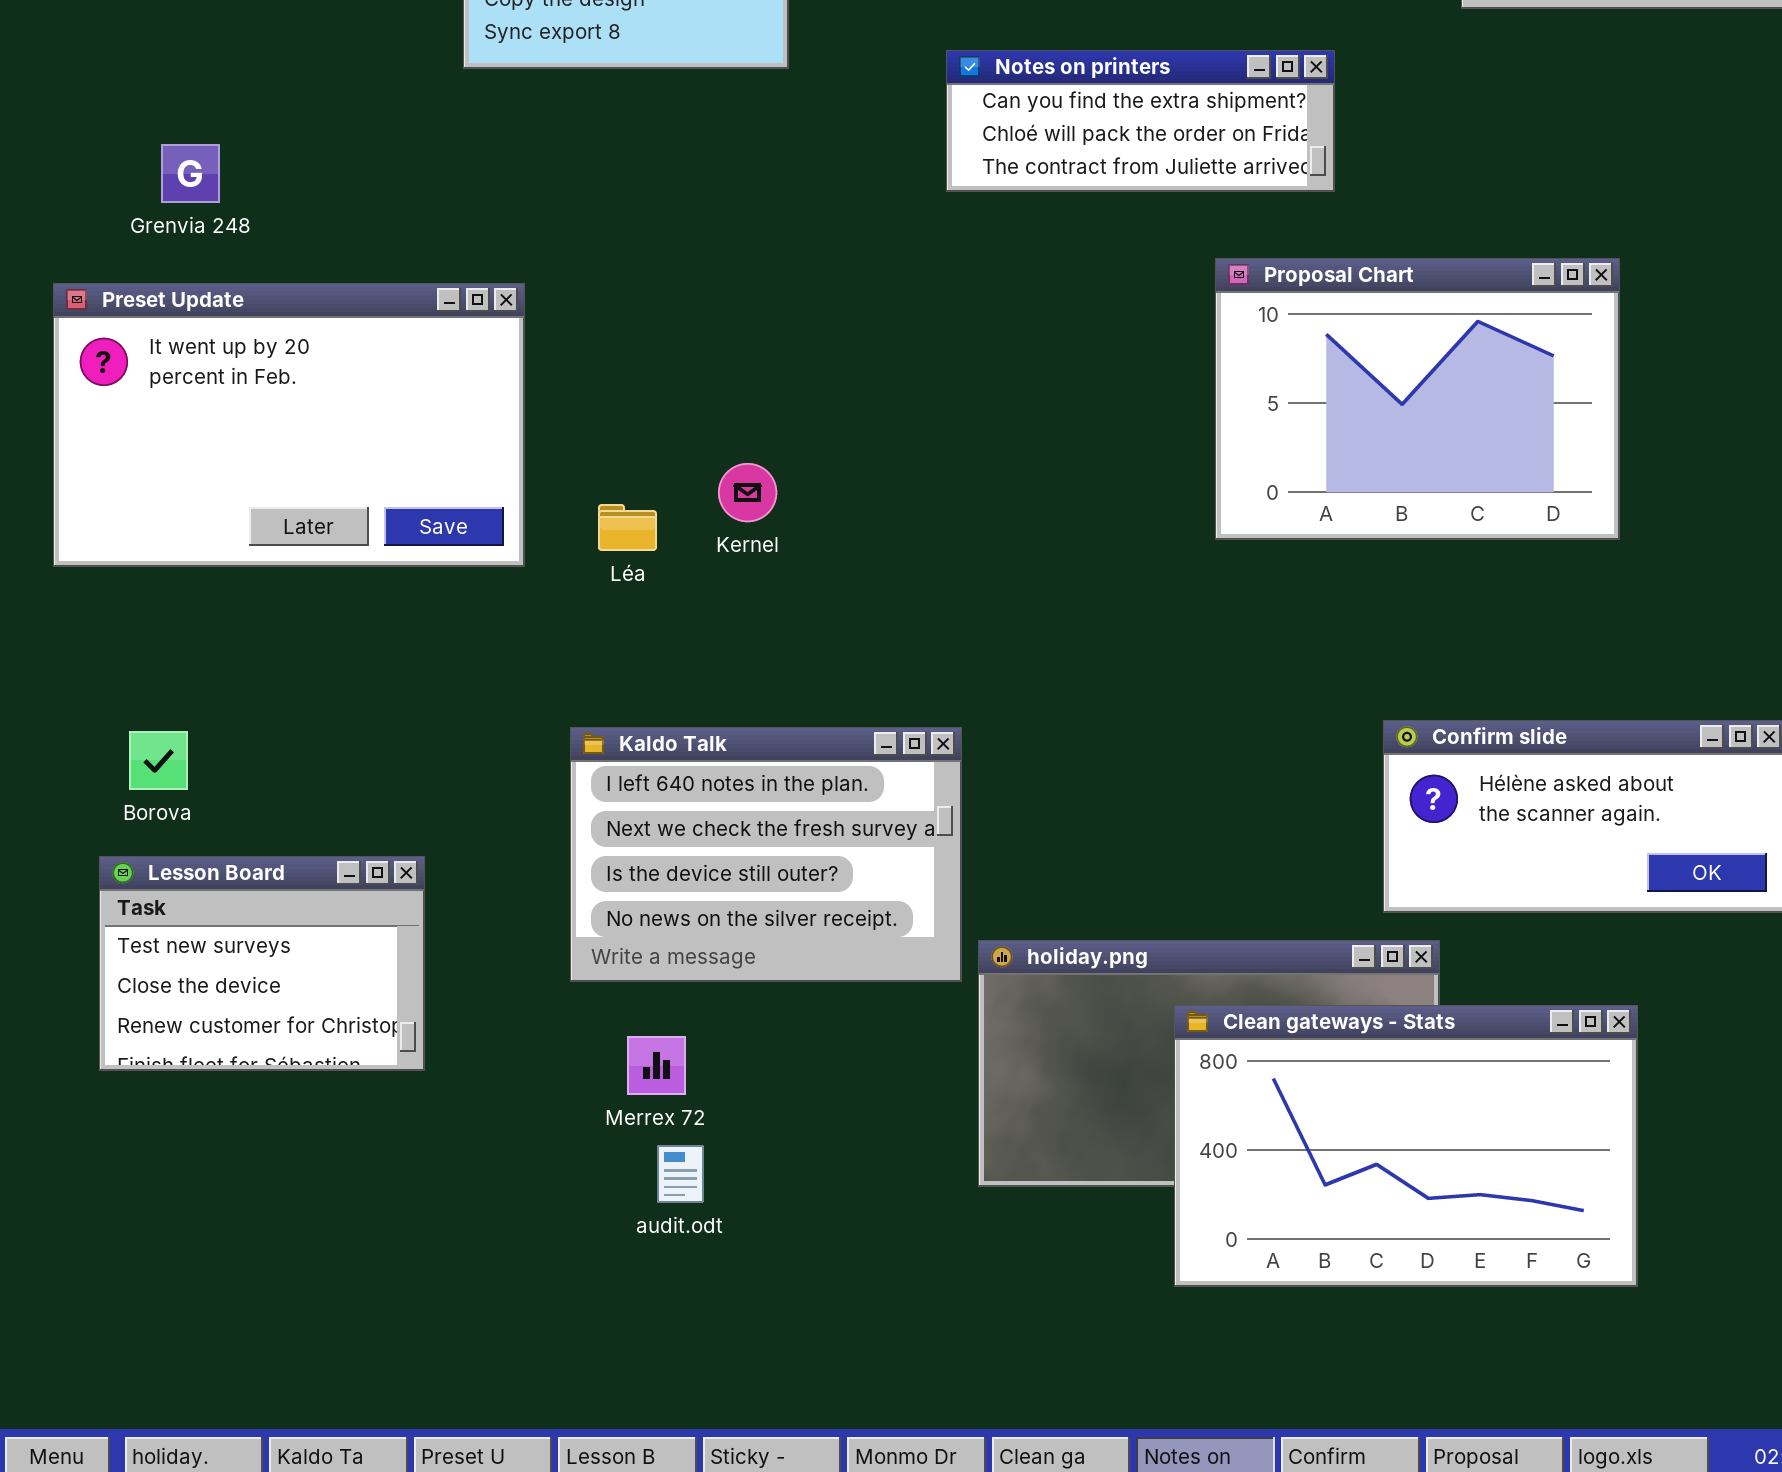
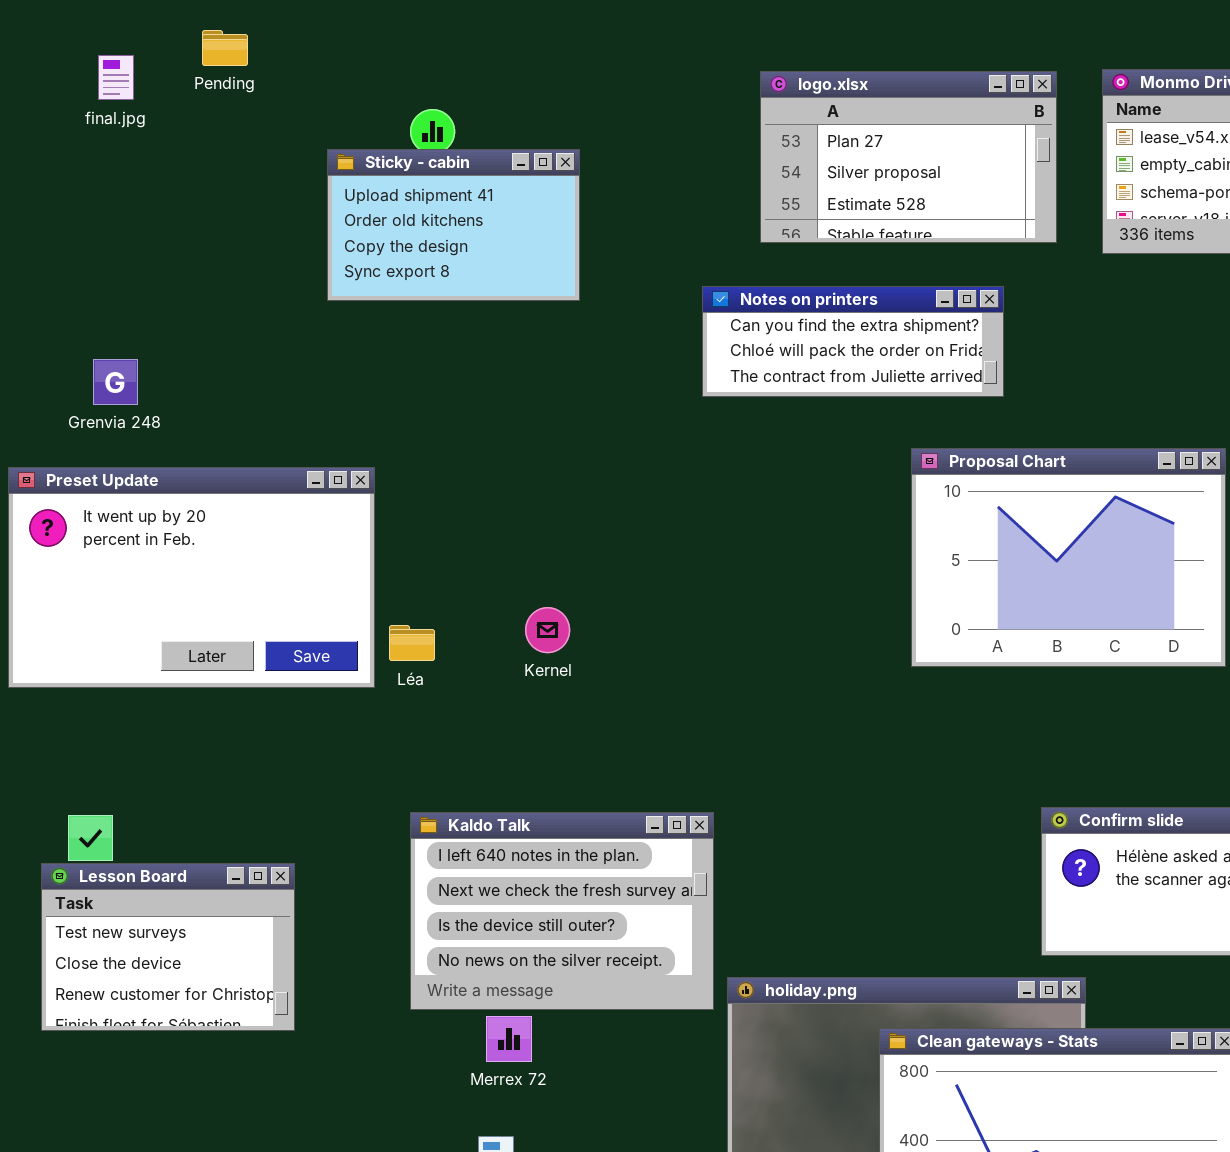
Léa: [598,504,657,551] -> [389,625,435,661], moved
Lesson Board: [99,856,425,1071] -> [41,863,295,1031], moved
Merrex 72: [627,1036,686,1095] -> [486,1016,532,1062], moved

